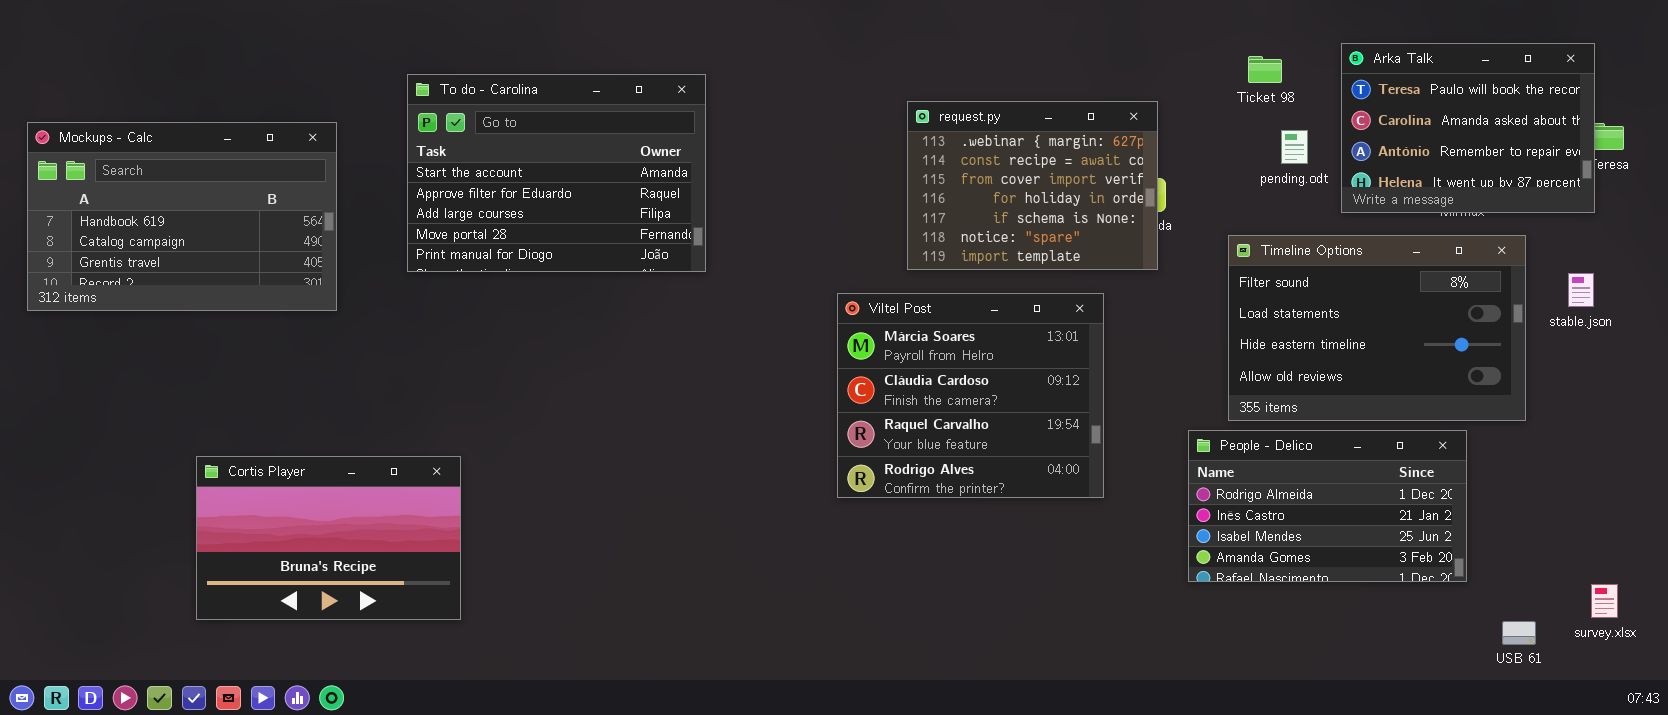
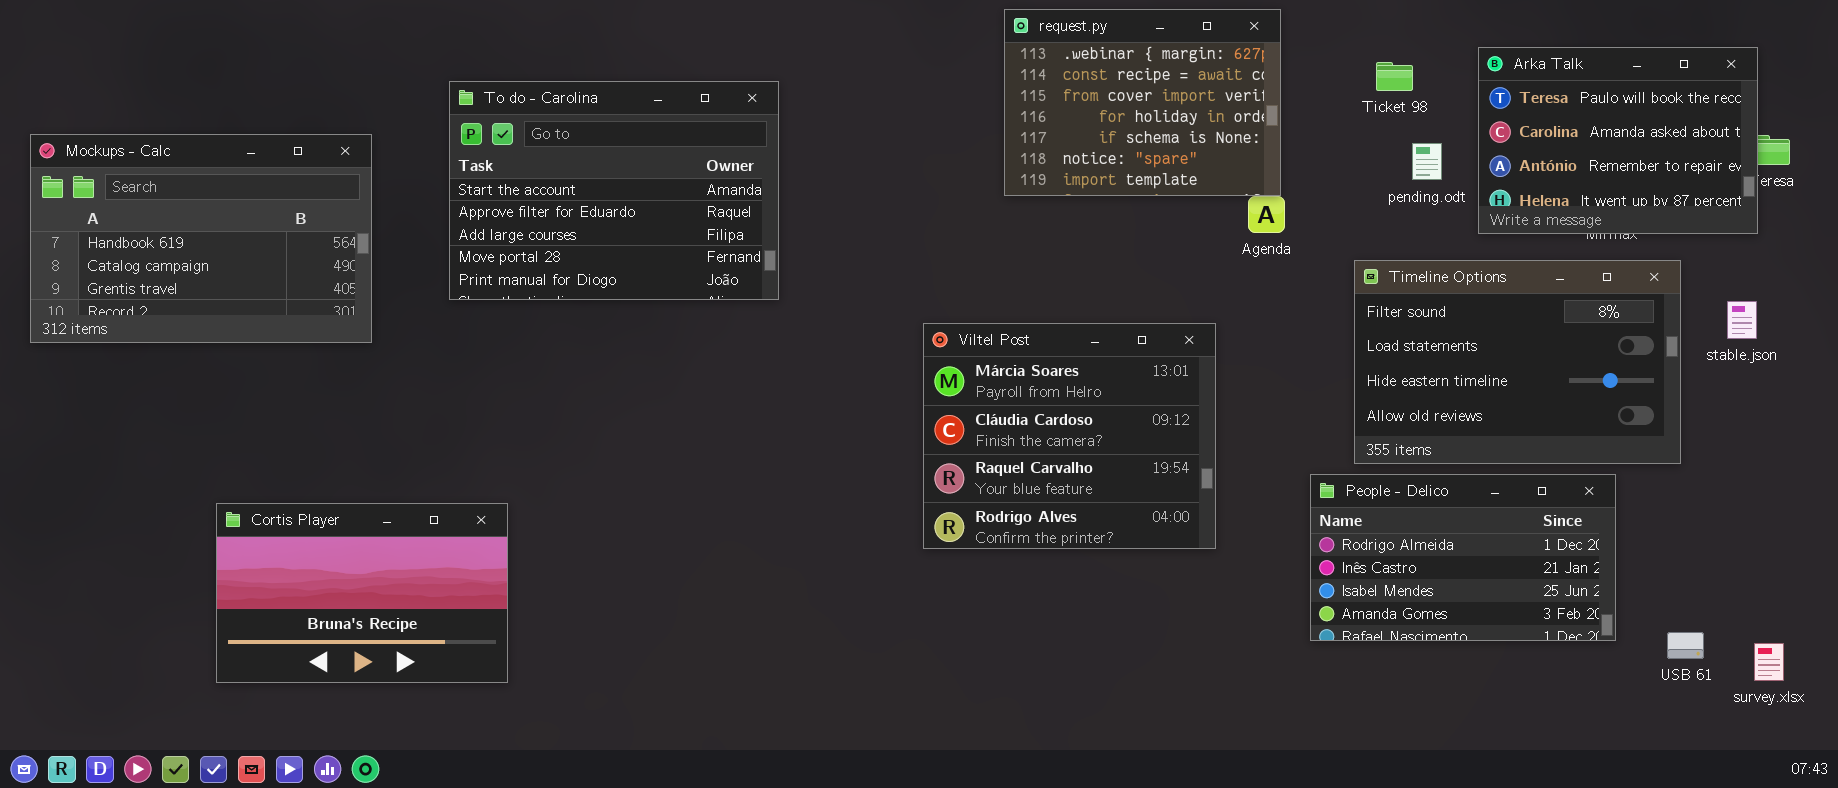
request.py: [907,101,1158,270] -> [1004,9,1281,196], moved
USB 61: [1502,621,1536,645] -> [1667,632,1704,659], moved

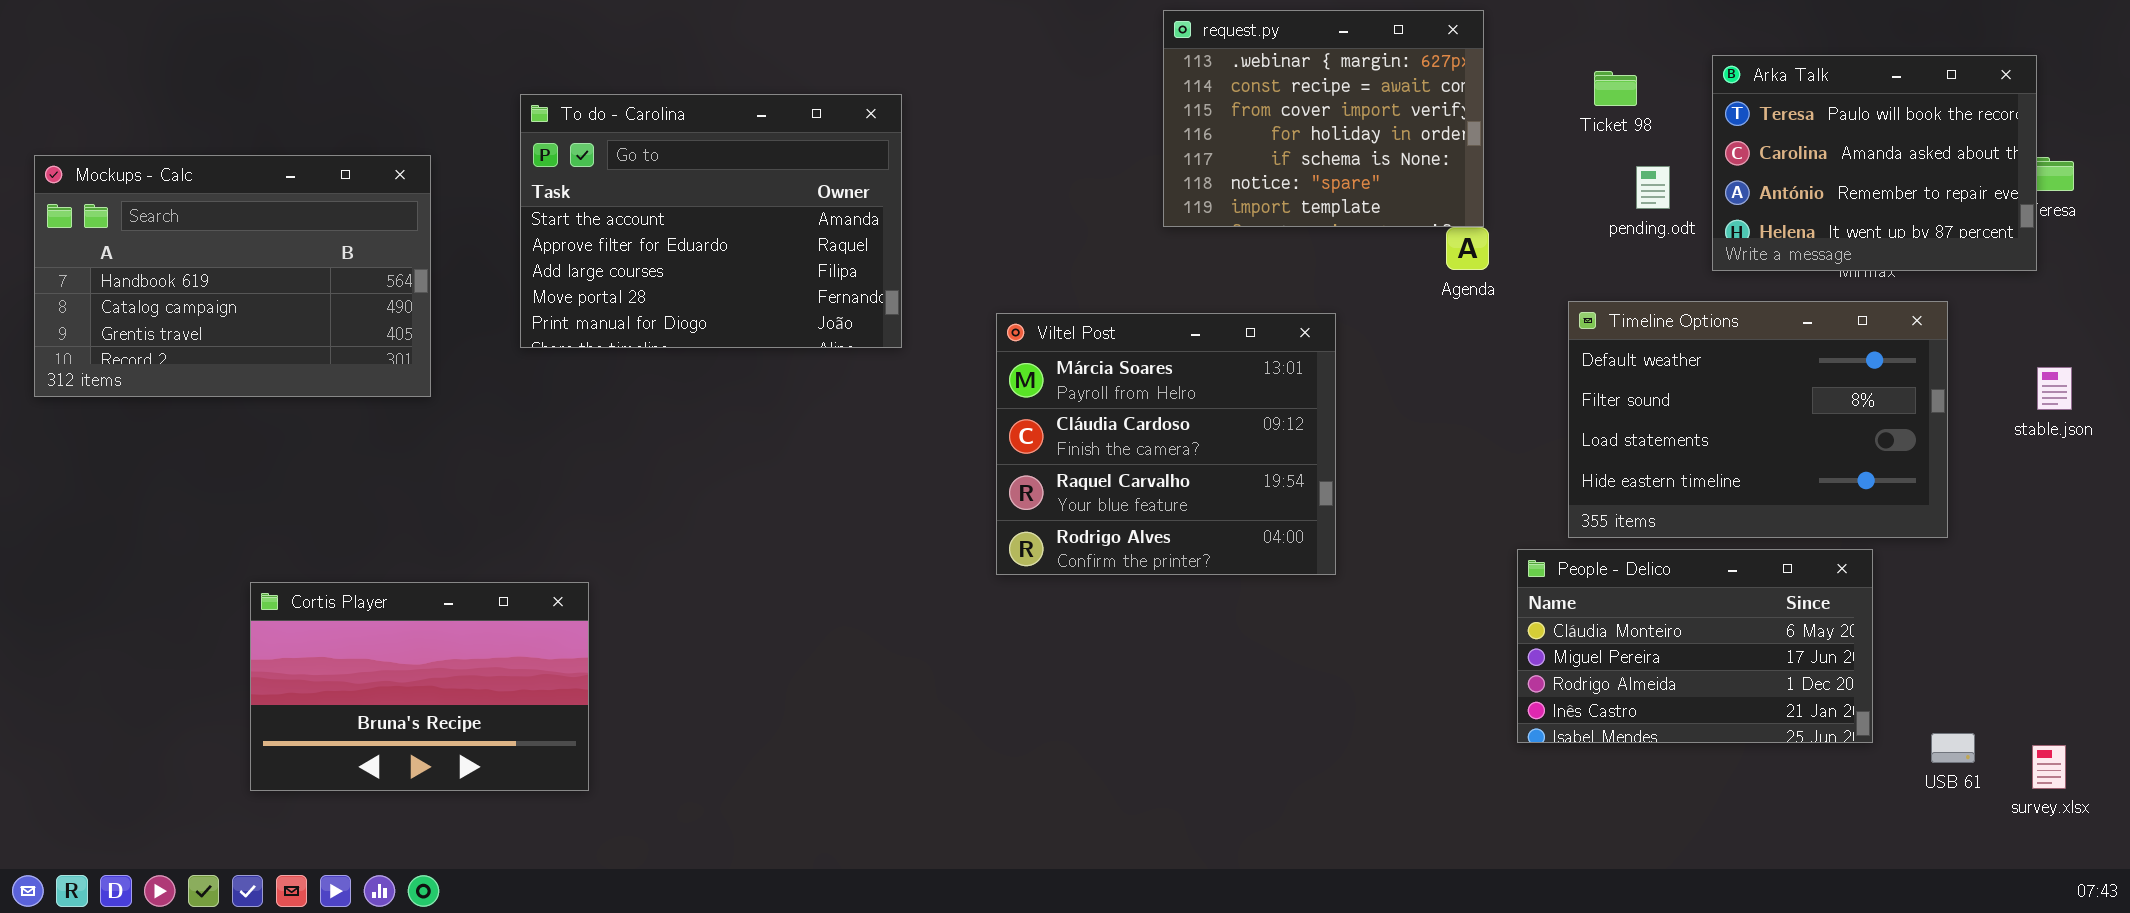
Timeline Options: [1354,260,1681,464] -> [1568,301,1948,538], scrolled up 1 row
stable.json: [1727,301,1757,339] -> [2037,367,2072,410], moved
Viltel Post: [923,323,1216,549] -> [996,313,1336,575], moved
People - Delico: [1310,474,1616,641] -> [1517,549,1873,743], scrolled up 2 rows

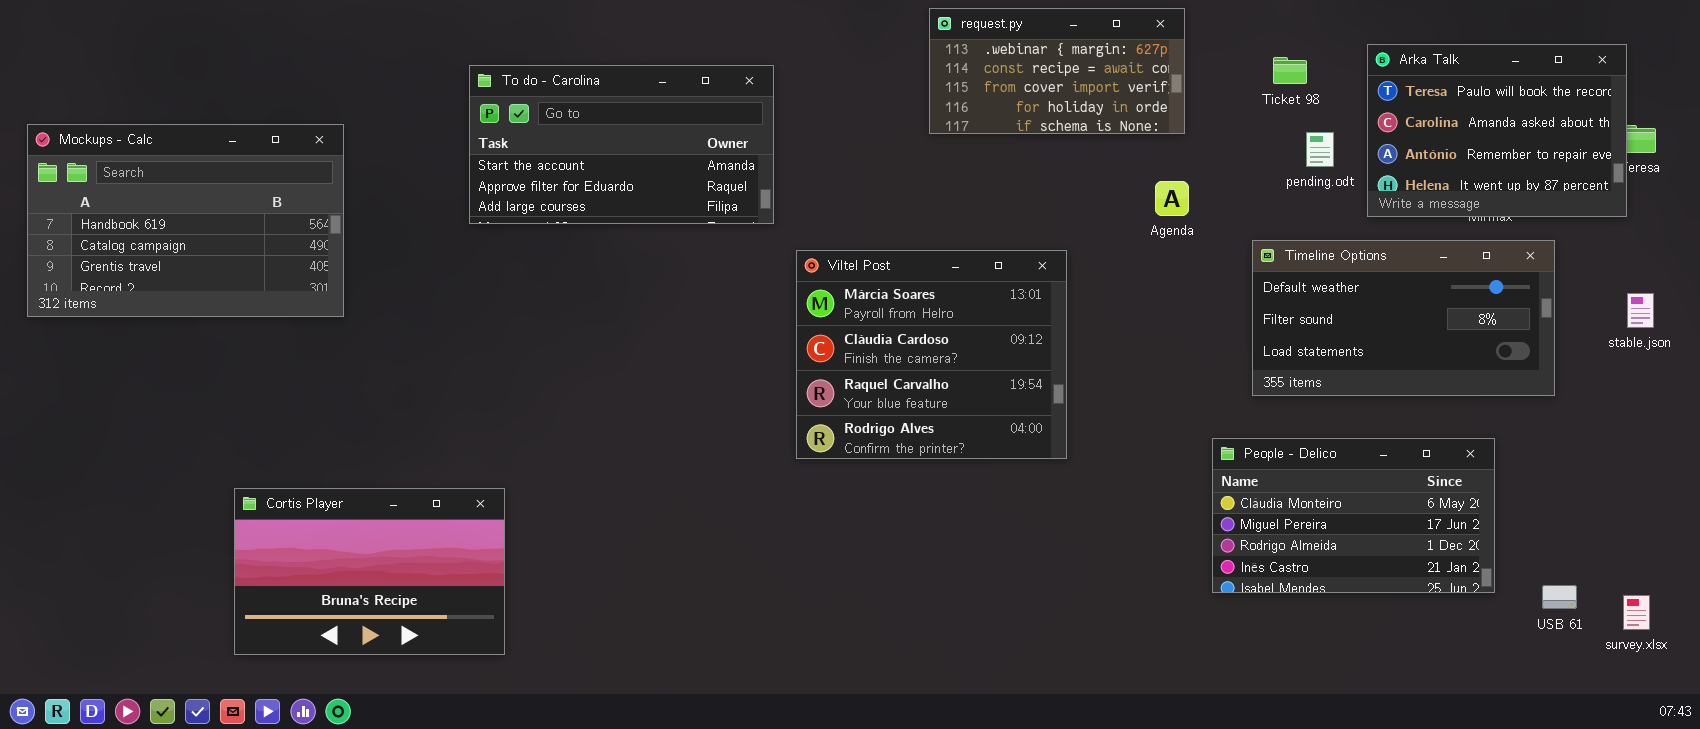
request.py: [1163,10,1484,227] -> [929,8,1185,134], resized
To do - Carolina: [520,94,902,348] -> [469,65,774,224], moved, resized
Timeline Options: [1568,301,1948,538] -> [1252,240,1555,396], resized
Cortis Player: [250,582,589,791] -> [234,488,505,655], moved

